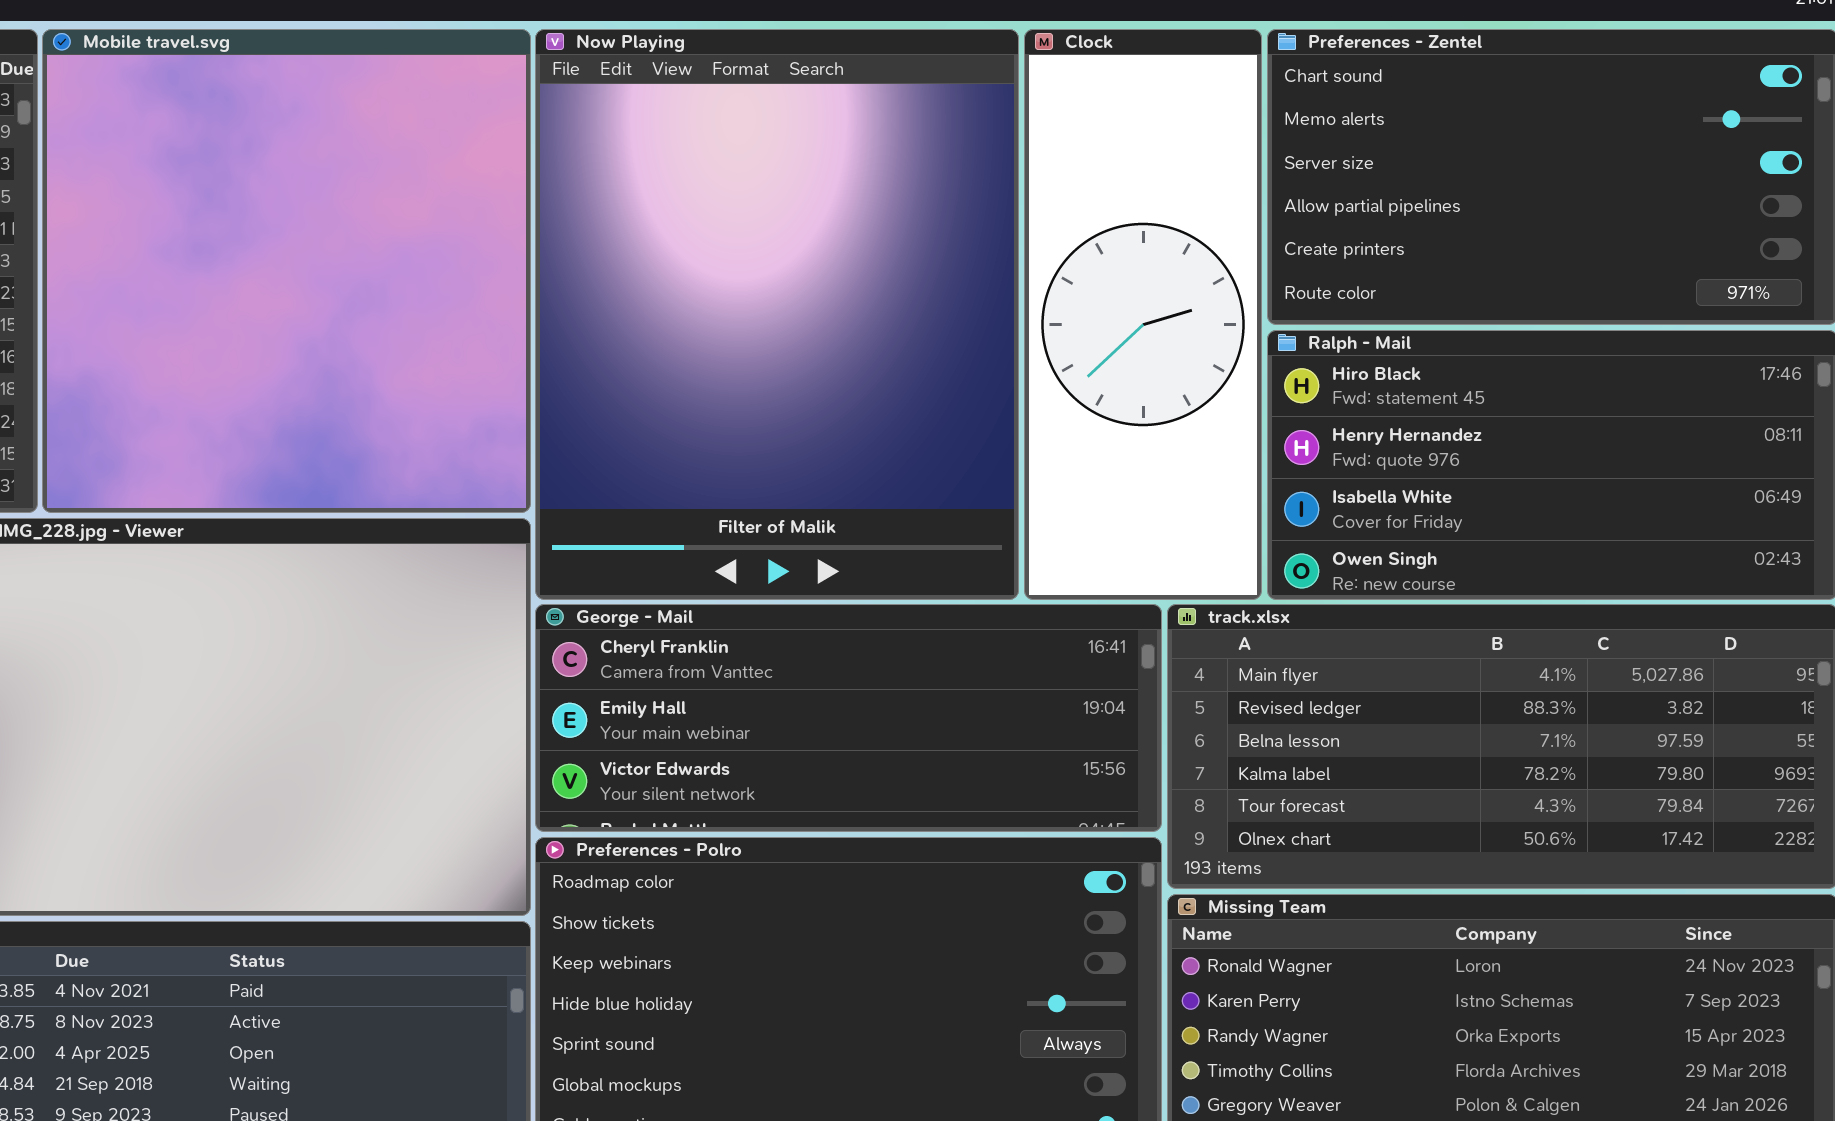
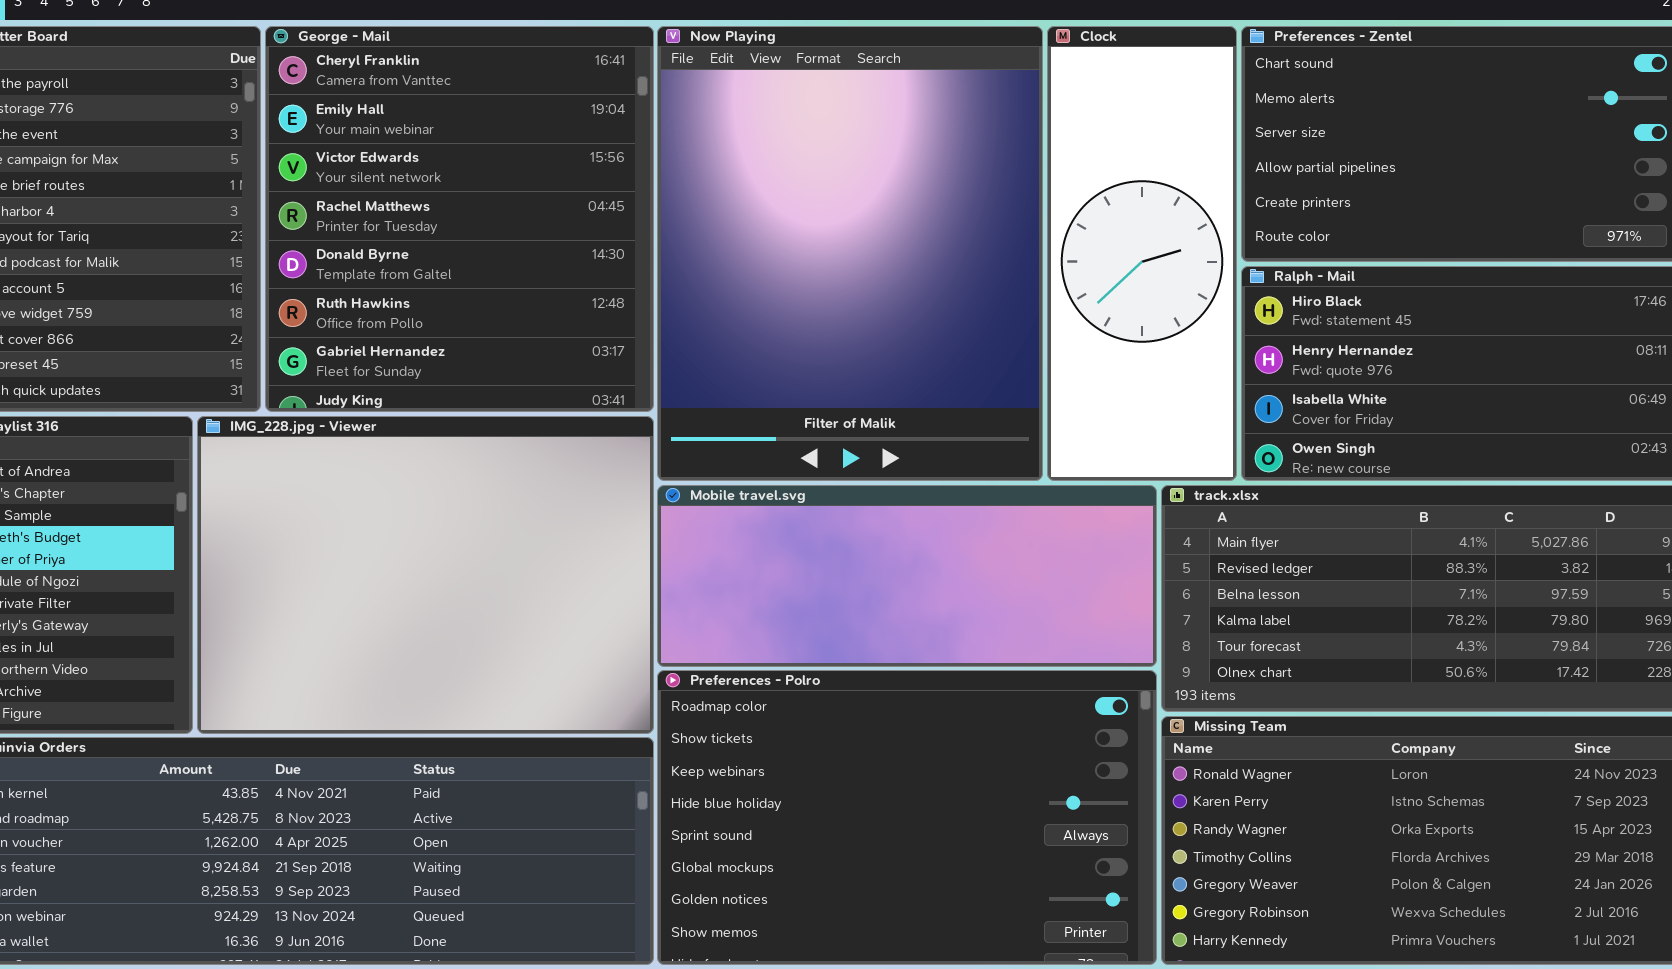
Mobile travel.svg: [42,29,531,513] -> [657,485,1157,667], moved, resized
George - Mail: [535,604,1162,832] -> [265,26,654,412], moved, resized

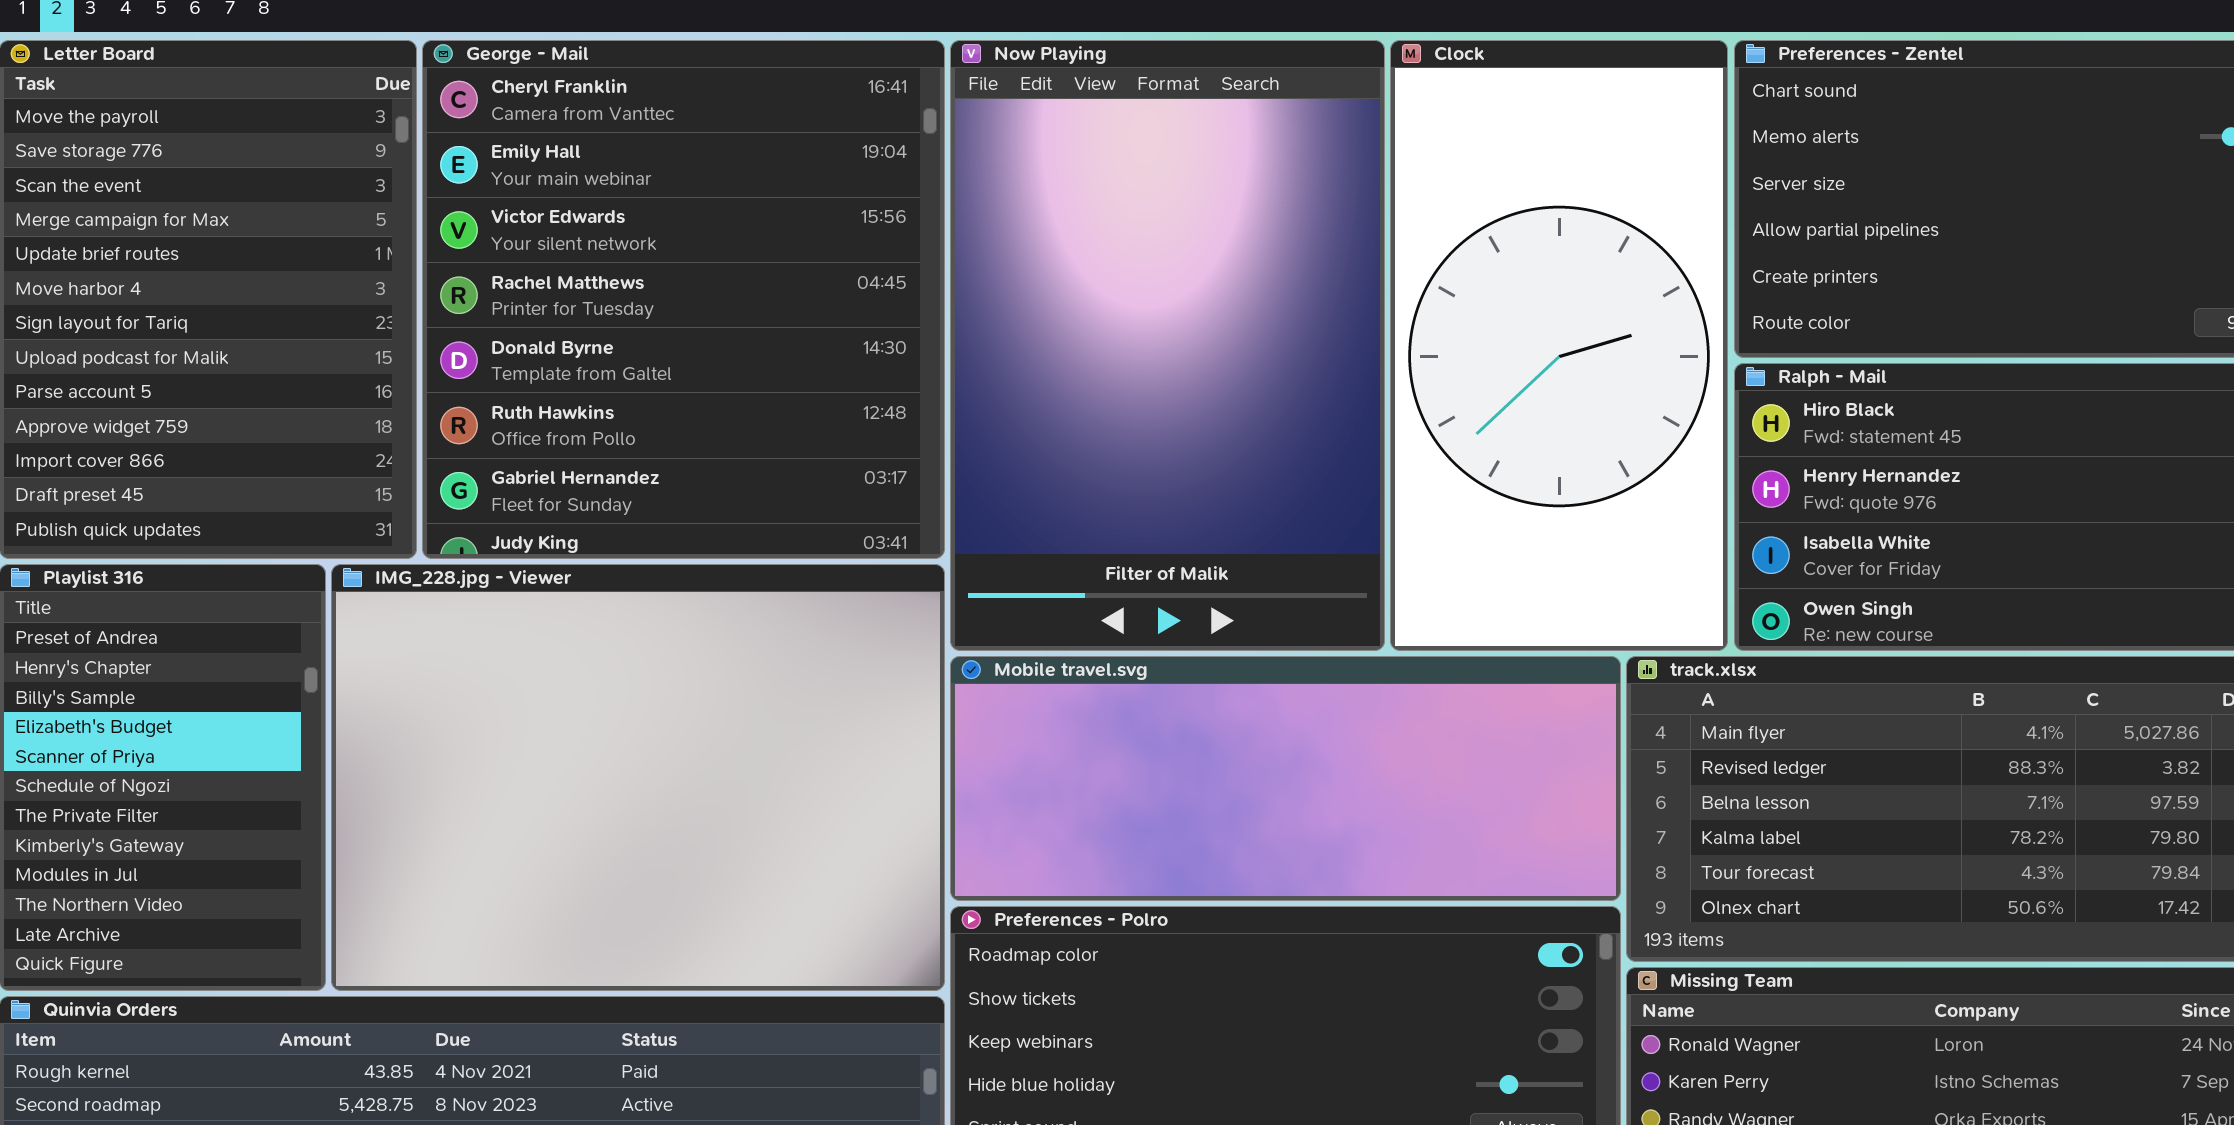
Now Playing: [657,26,1043,481] -> [950,40,1385,651], resized
Clock: [1047,26,1237,481] -> [1390,40,1728,651], resized

